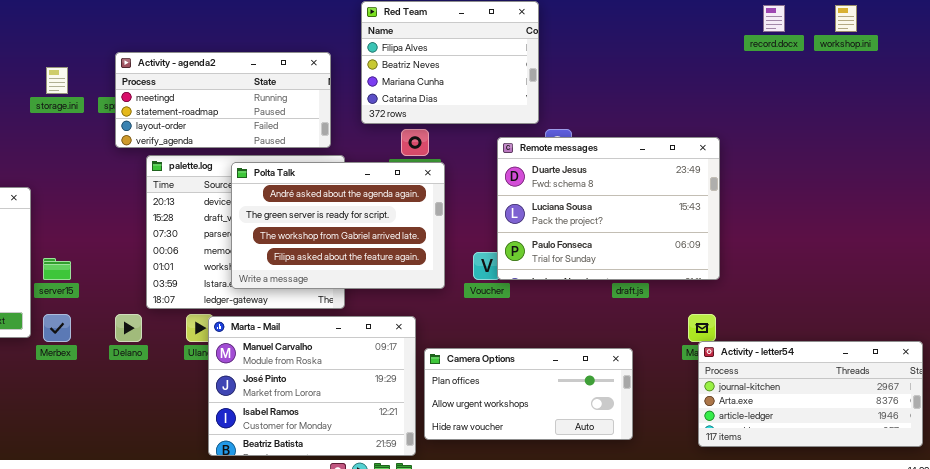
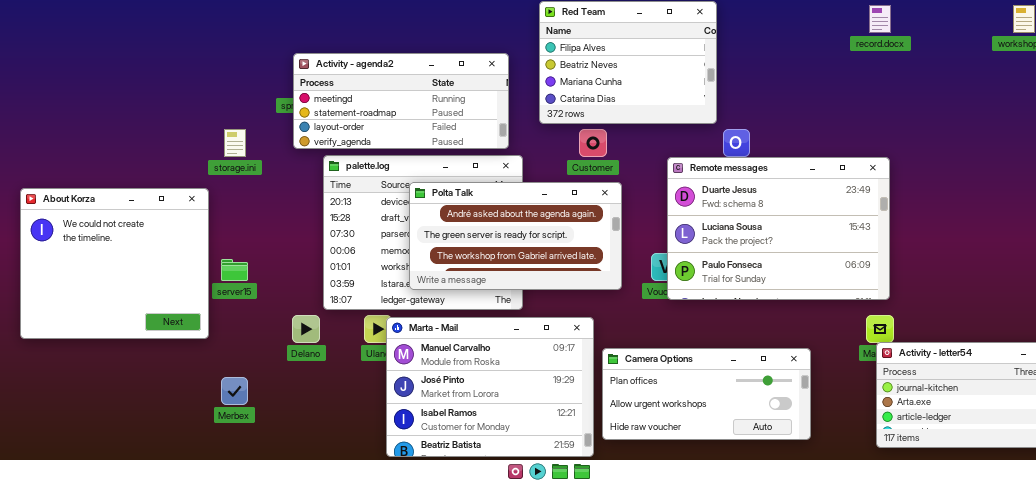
record.docx: [763,5,785,32] -> [869,5,891,33], moved
storage.ini: [46,67,68,94] -> [224,129,246,157], moved
Remote messages: [497,137,720,280] -> [667,157,890,300], moved
Polta Talk: [231,162,445,289] -> [409,182,622,290], resized
Merbex: [43,314,71,342] -> [221,377,248,405], moved

